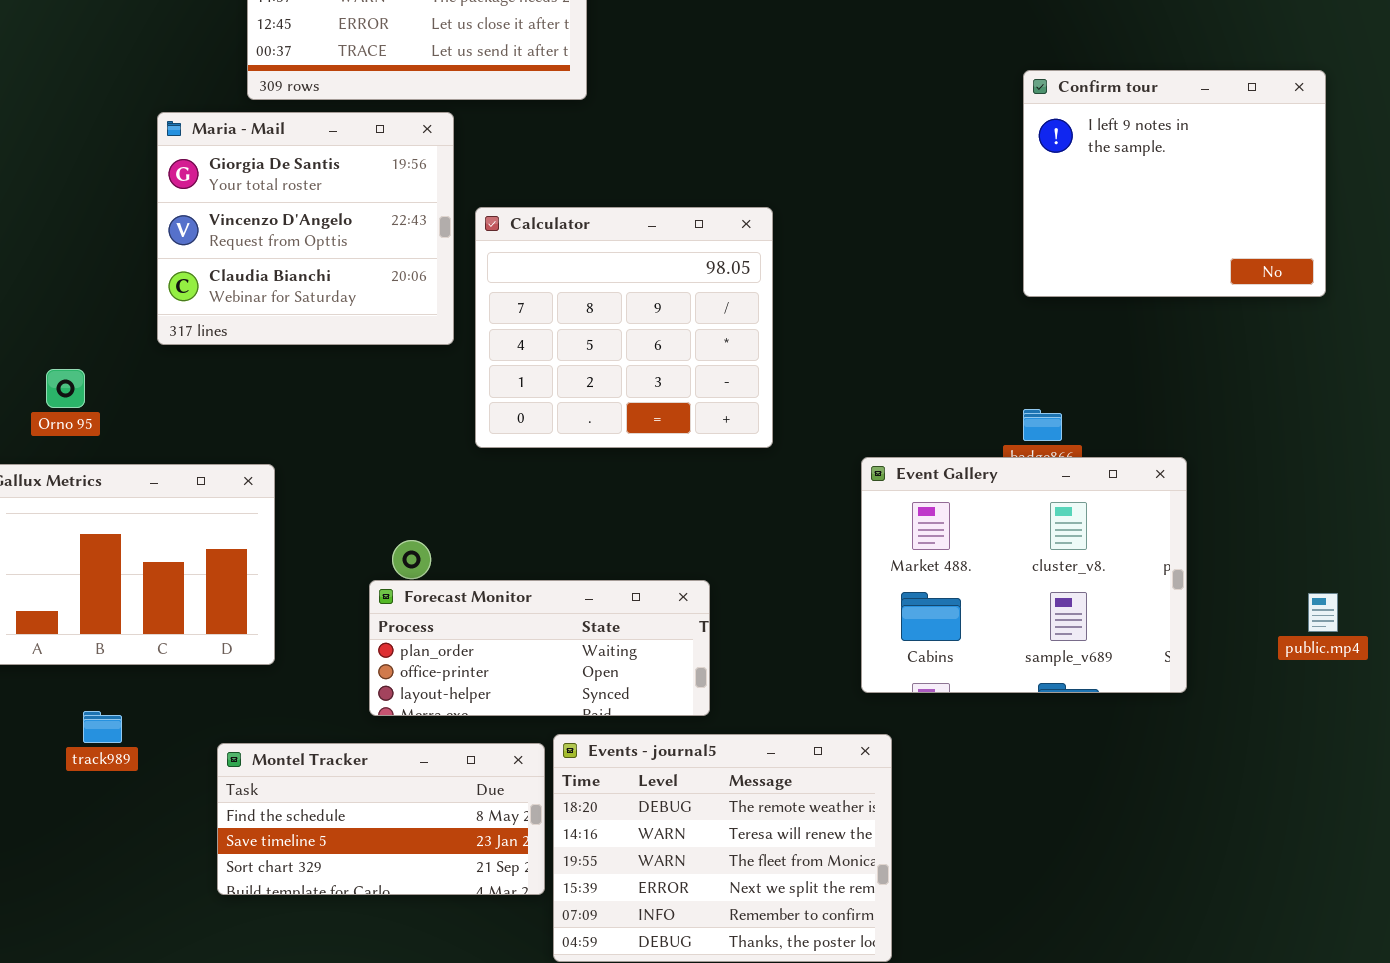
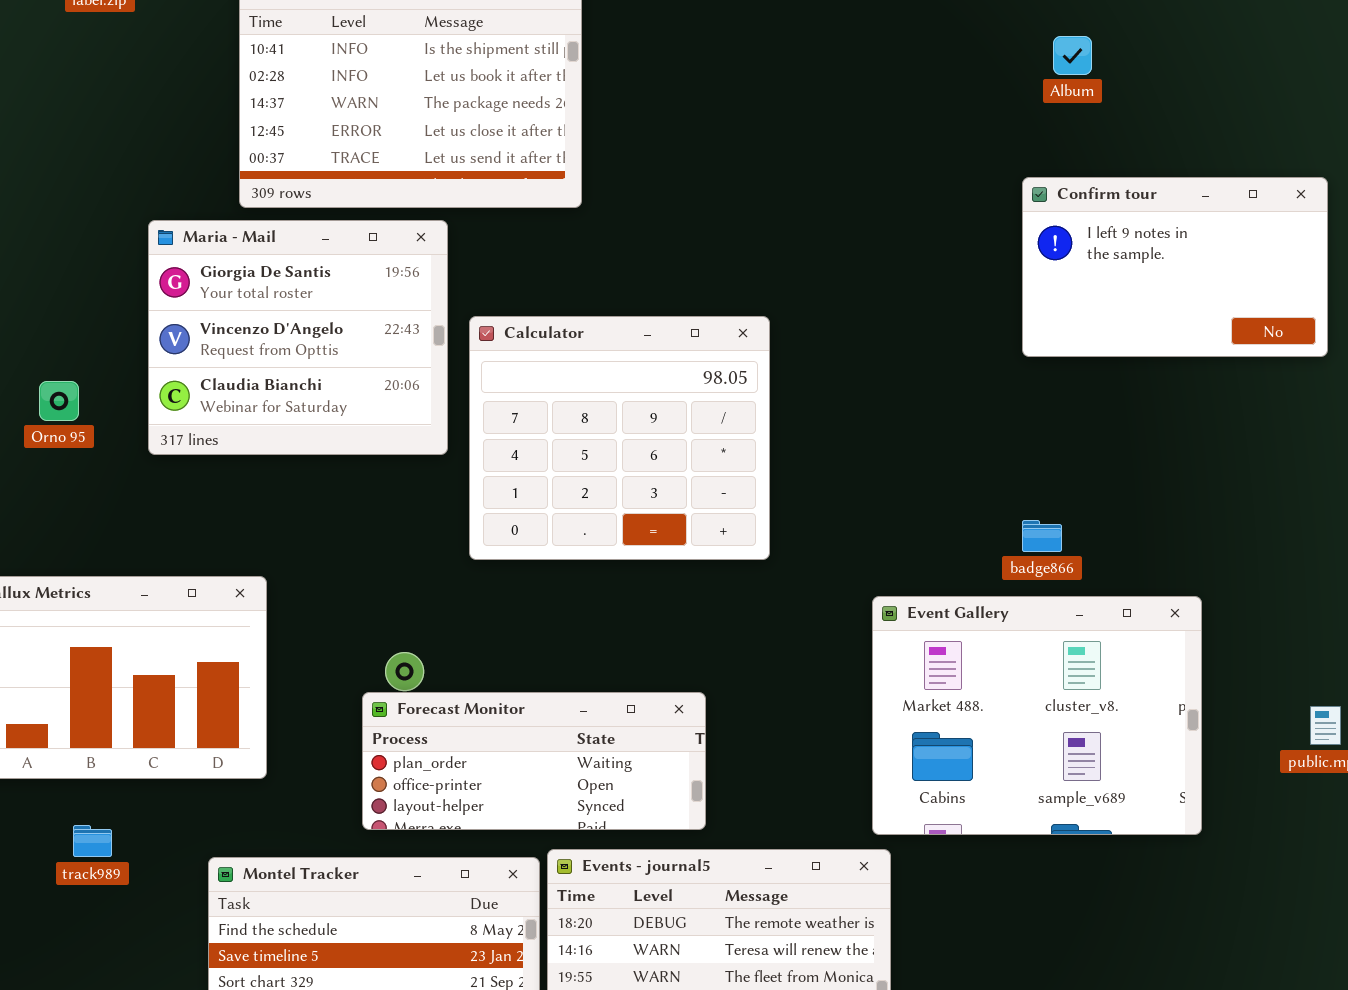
Confirm tour: [1023,70,1326,297] -> [1022,177,1328,357], resized
Orno 95: [46,369,85,408] -> [39,381,79,421], moved
Event Gallery: [861,457,1187,693] -> [872,596,1202,835], moved

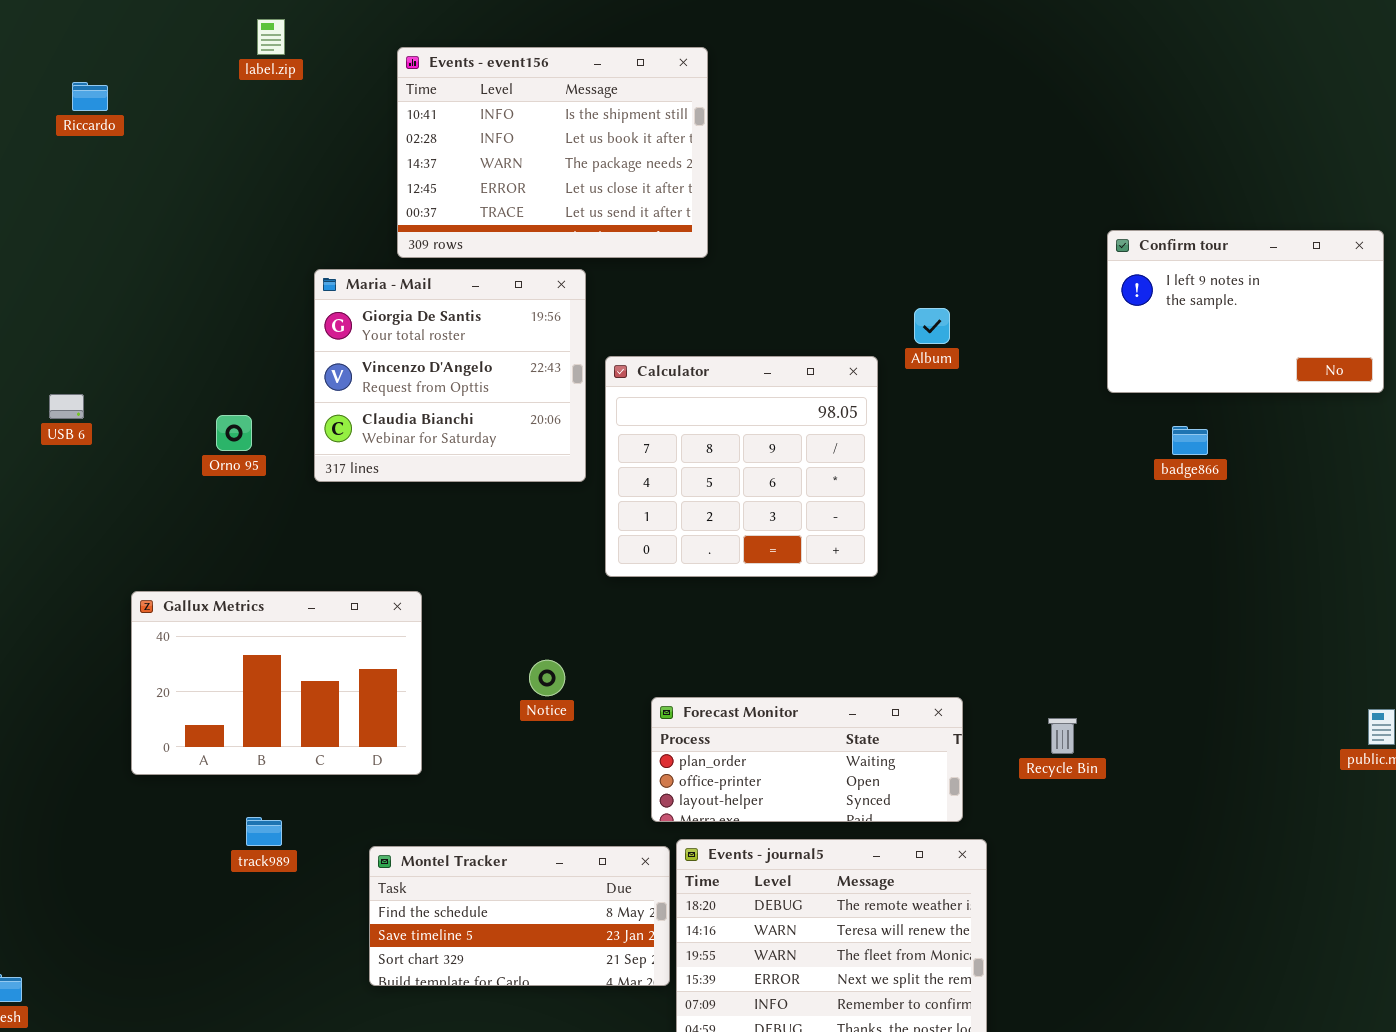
Album: [1053,36,1092,75] -> [914,308,950,344], moved
badge866: [1022,520,1062,552] -> [1172,426,1208,455], moved
Event Gallery: [872,596,1202,835] -> none, closed
Forecast Monitor: [362,692,706,830] -> [651,697,963,822], moved

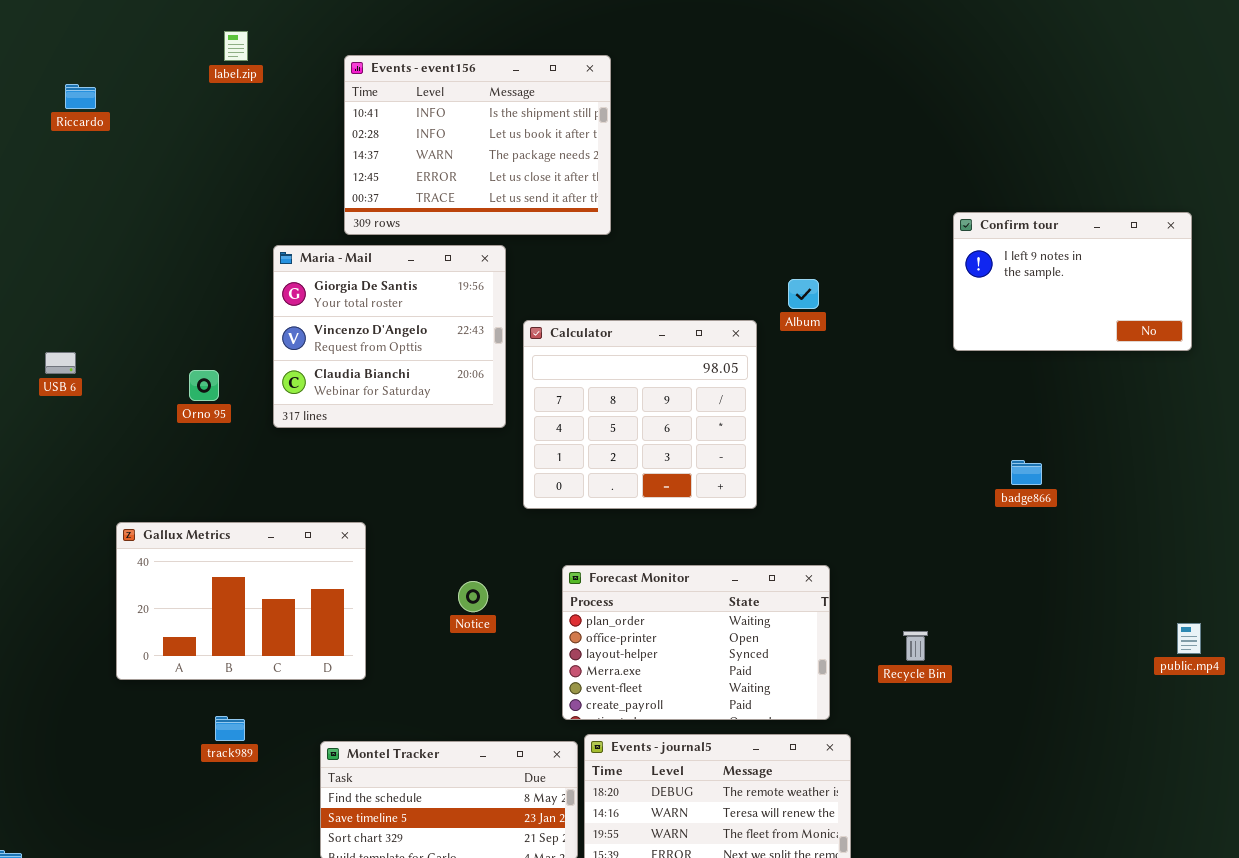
badge866: [1172,426,1208,455] -> [1011,460,1042,485], moved
Forecast Monitor: [651,697,963,822] -> [562,565,830,720], resized

